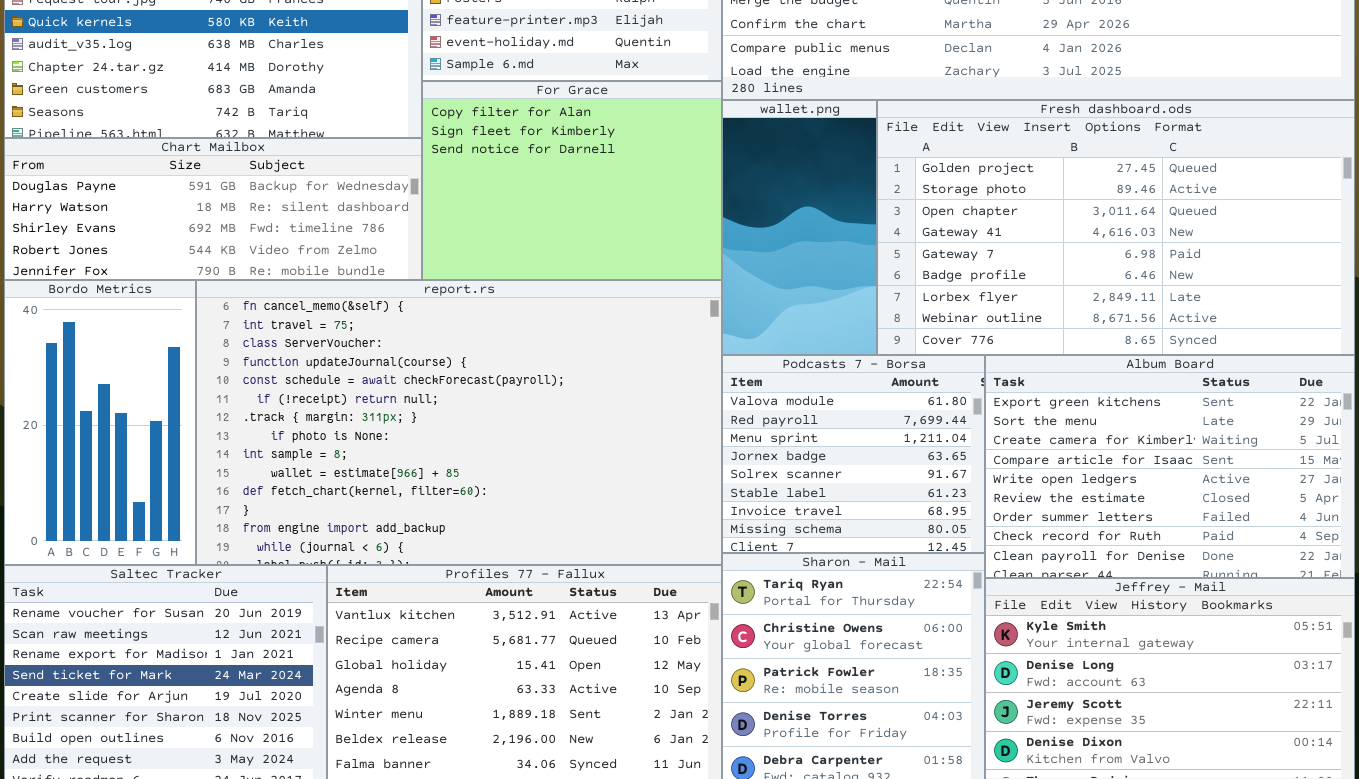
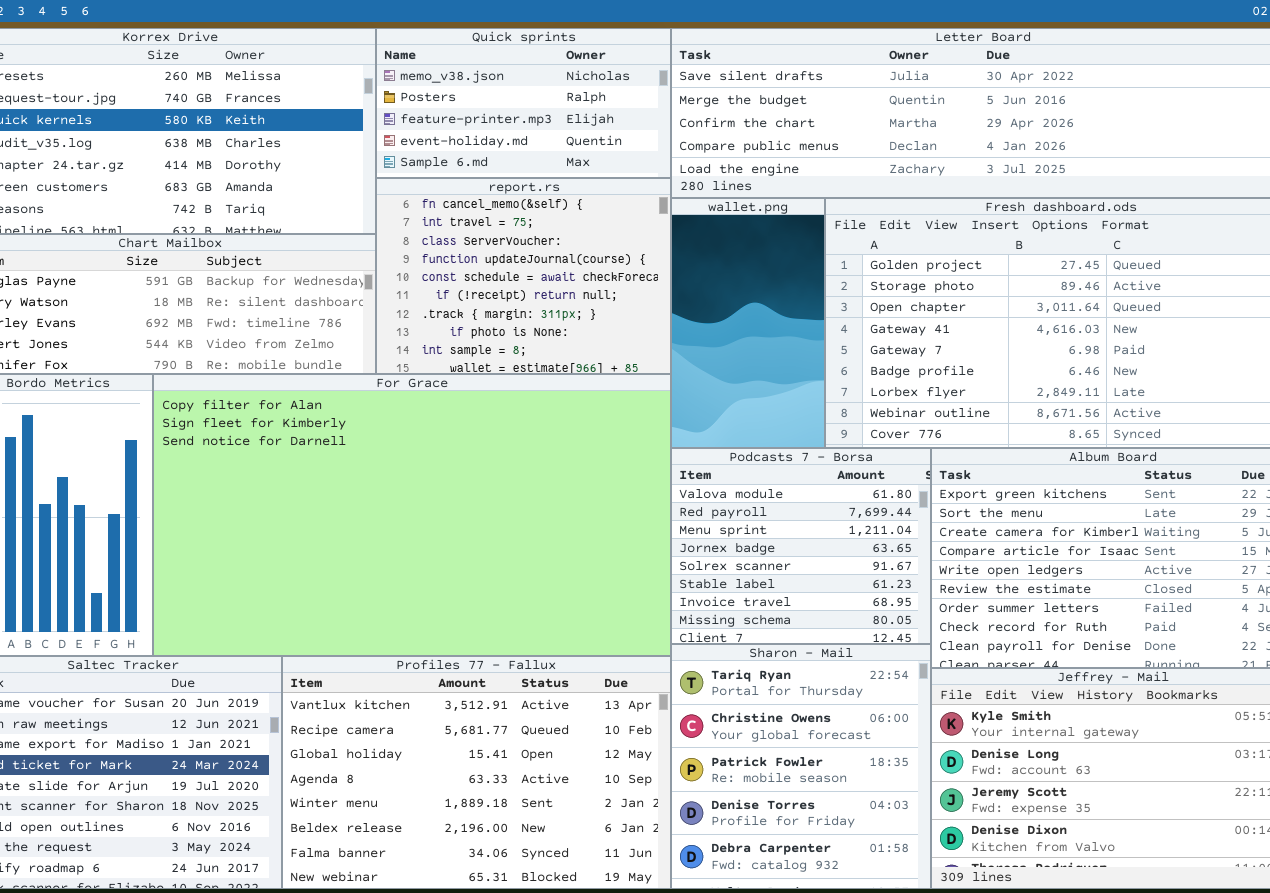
For Grace: [422,81,722,280] -> [153,374,671,656], moved, resized
report.rs: [196,280,722,565] -> [376,178,671,374], moved, resized

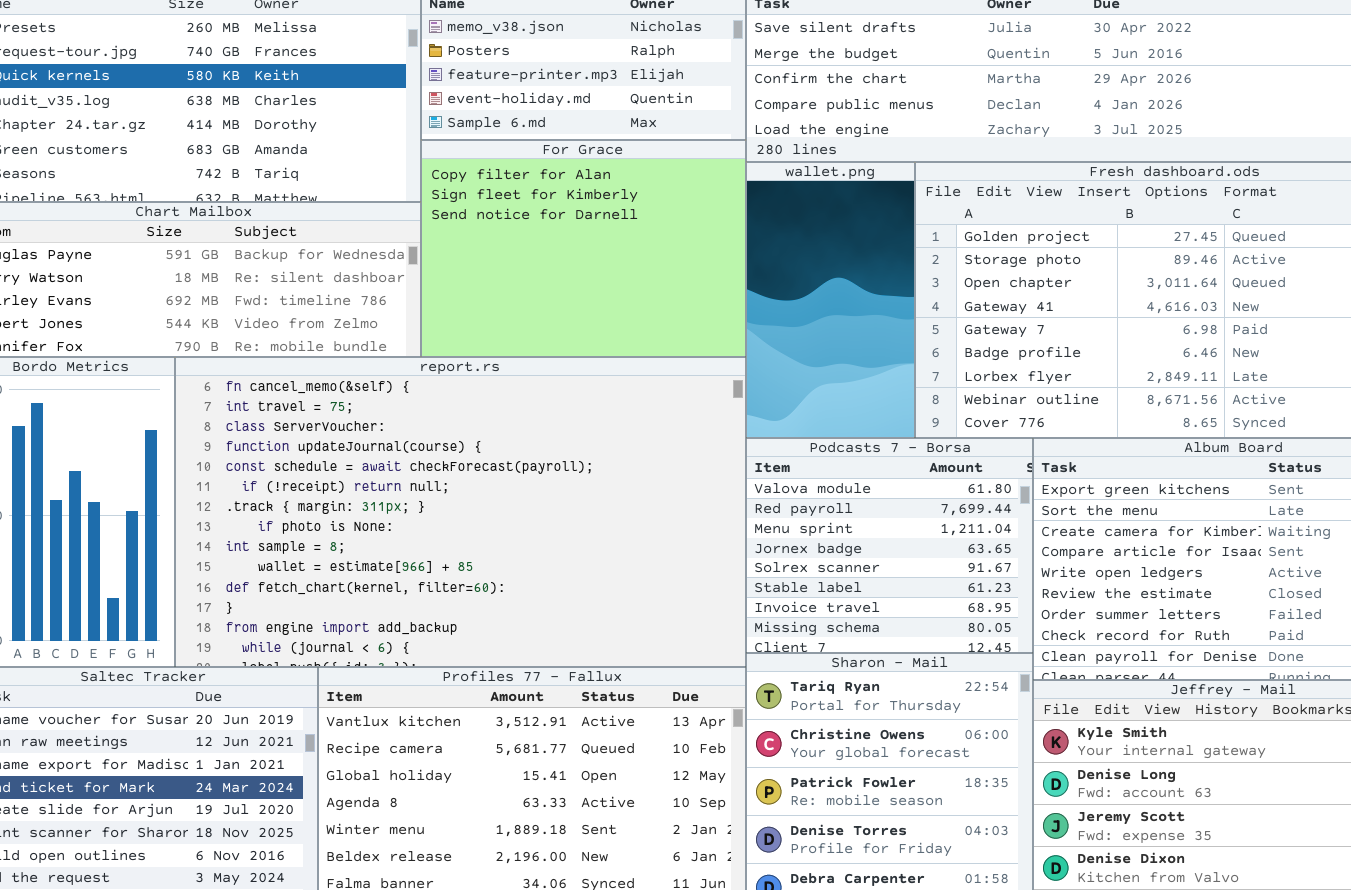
report.rs: [376,178,671,374] -> [175,357,746,667], moved, resized
For Grace: [153,374,671,656] -> [421,140,746,357], moved, resized

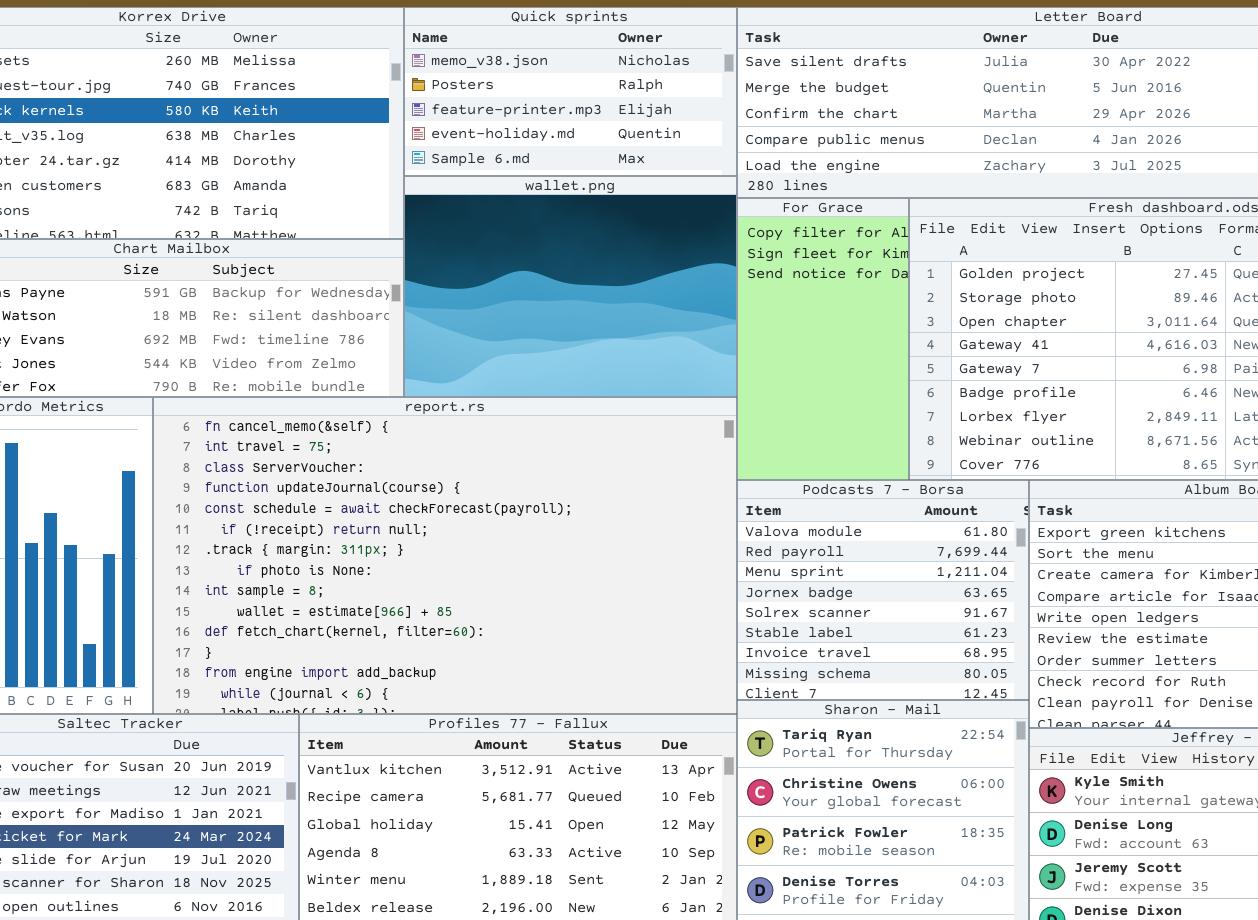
For Grace: [421,140,746,357] -> [737,198,909,480], moved, resized
wallet.png: [746,162,915,438] -> [404,176,737,397], moved, resized

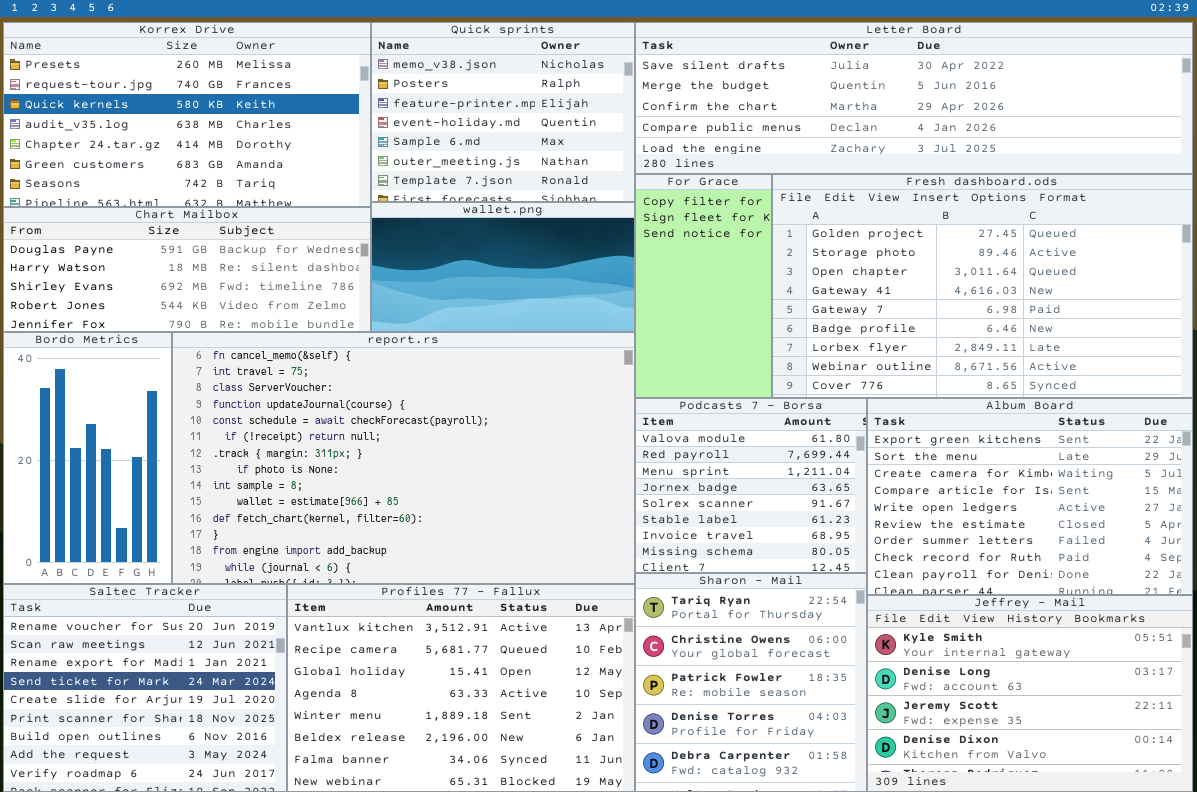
Quick sprints: [404,7,737,176] -> [371,22,635,202], resized
wallet.png: [404,176,737,397] -> [371,202,635,332], resized

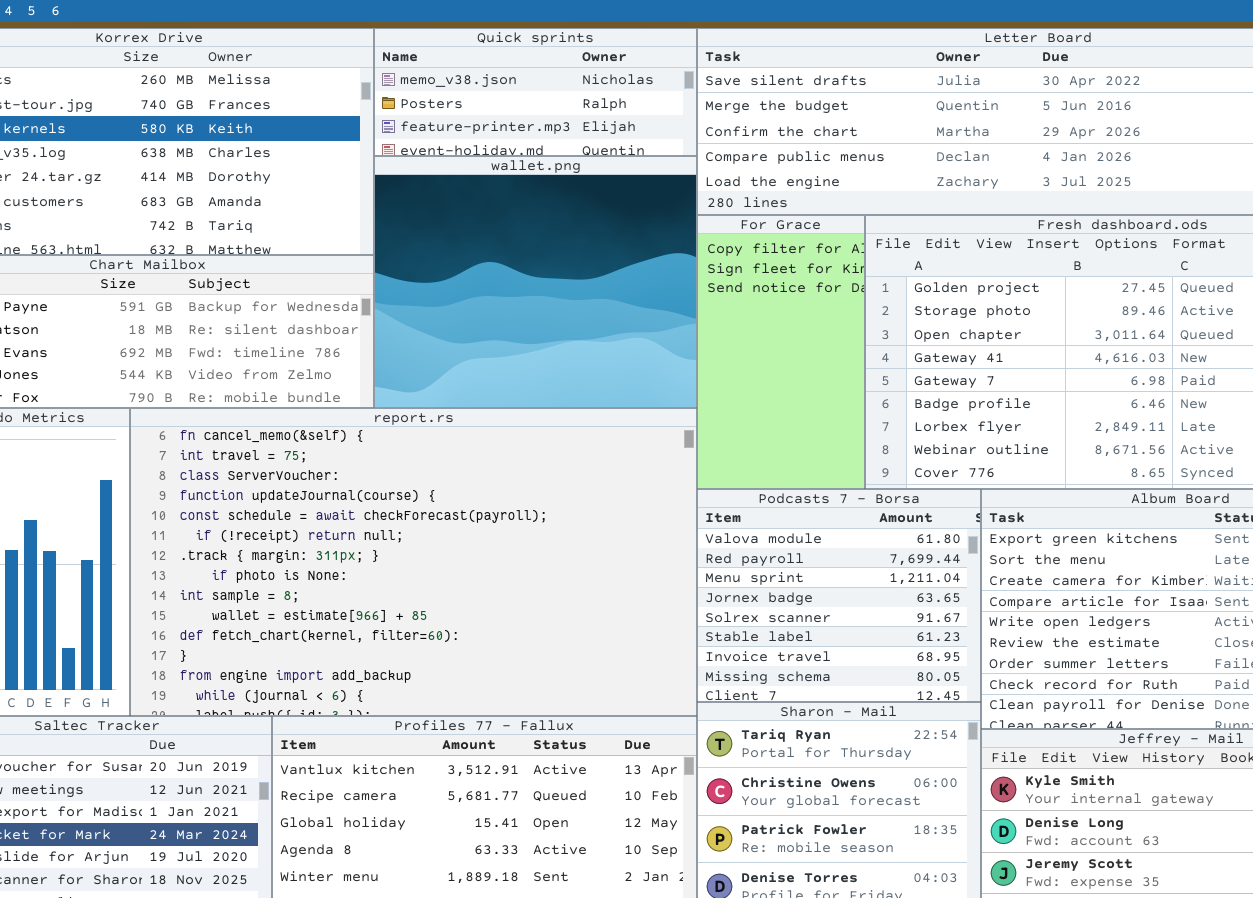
Quick sprints: [371,22,635,202] -> [374,28,697,156], resized
wallet.png: [371,202,635,332] -> [374,156,697,408], resized

